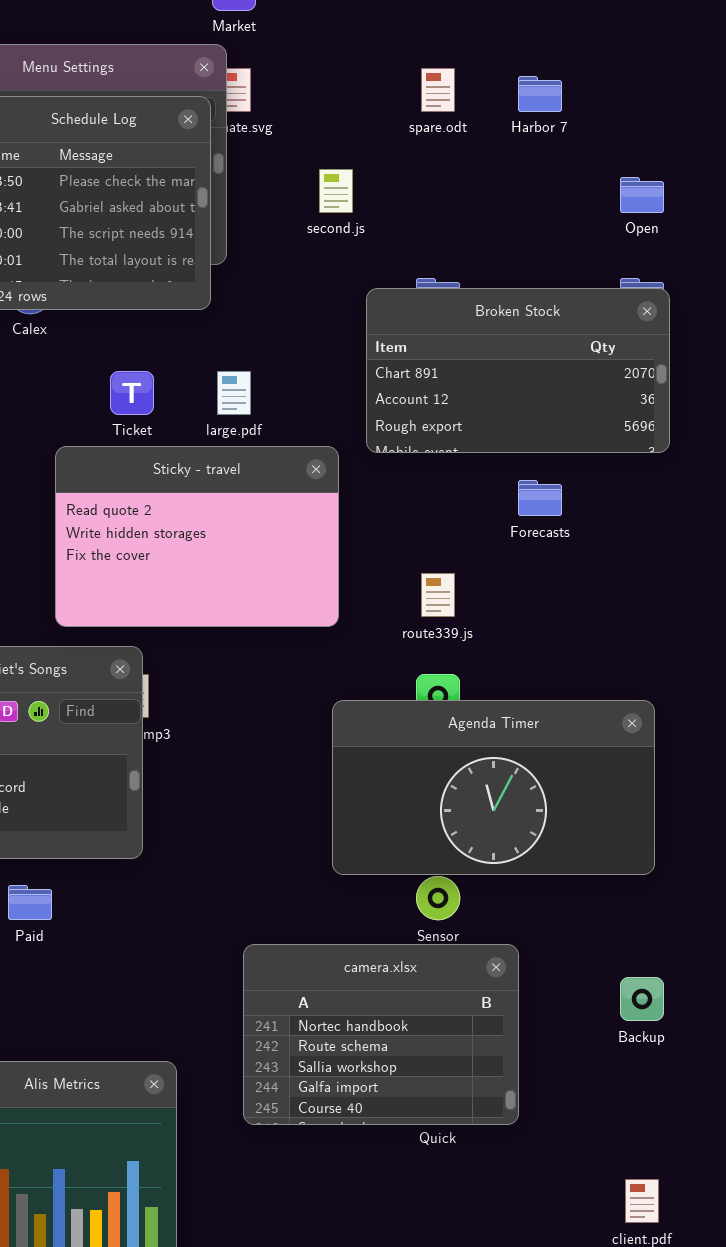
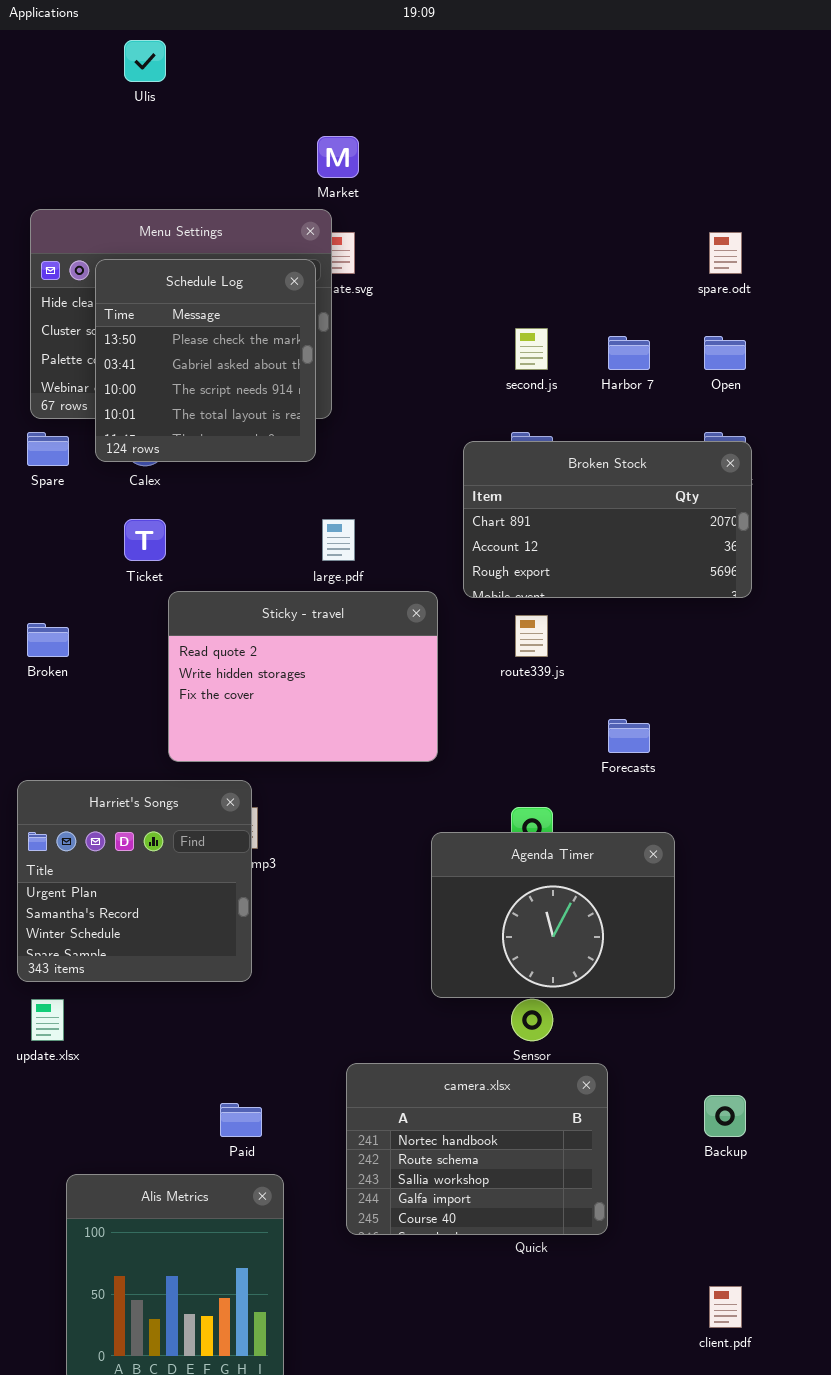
spare.odt: [421,68,455,112] -> [709,232,742,274], moved
Harbor 7: [518,76,562,112] -> [608,336,650,370], moved
second.js: [319,169,353,213] -> [515,328,548,370], moved
Ticket: [110,371,154,415] -> [124,519,166,561], moved
Forecasts: [518,480,562,516] -> [608,719,650,753], moved
route339.js: [421,573,455,617] -> [515,615,548,657], moved
Agenda Timer: [332,700,655,875] -> [431,832,675,998], resized
Paid: [8,885,52,920] -> [220,1103,262,1137], moved

